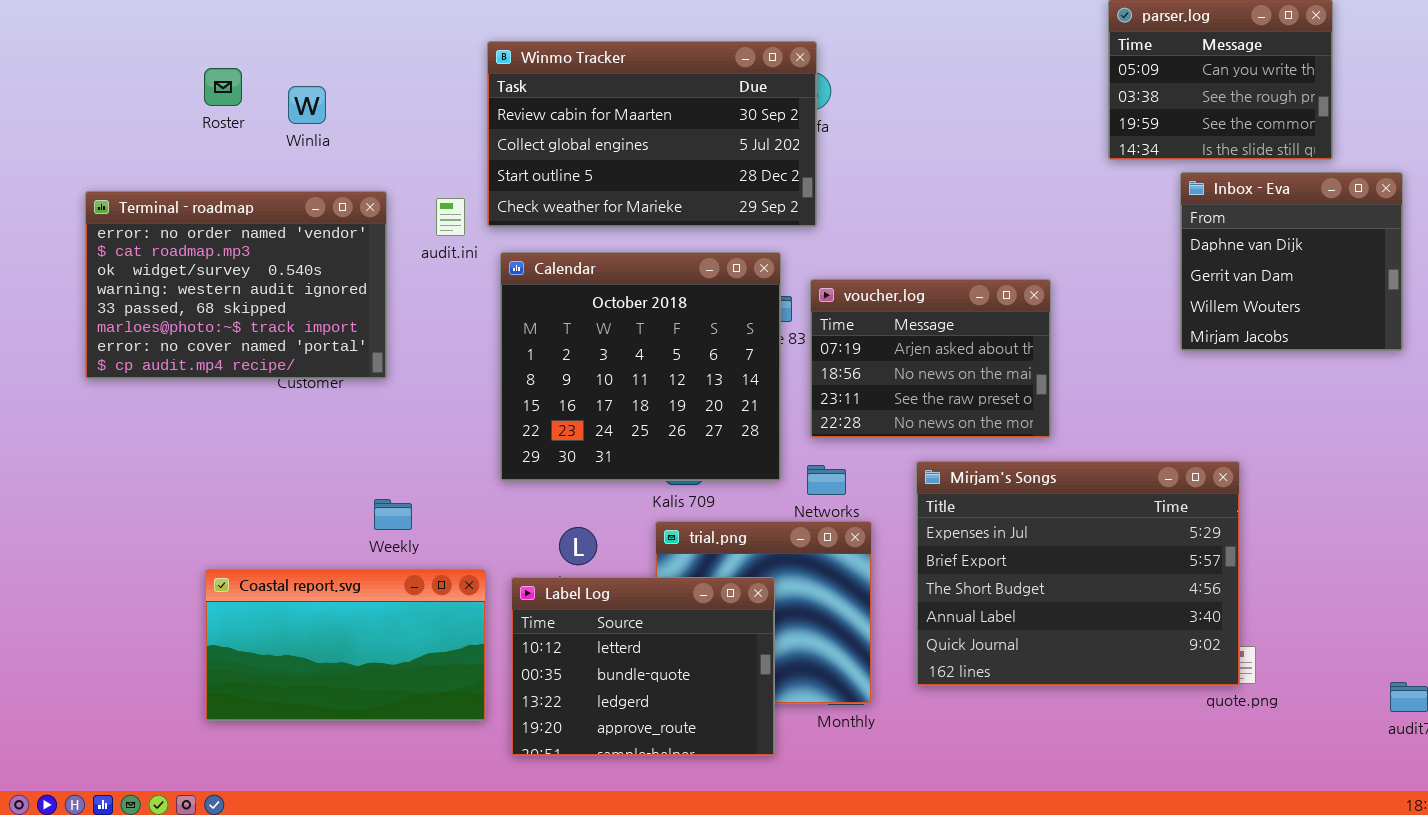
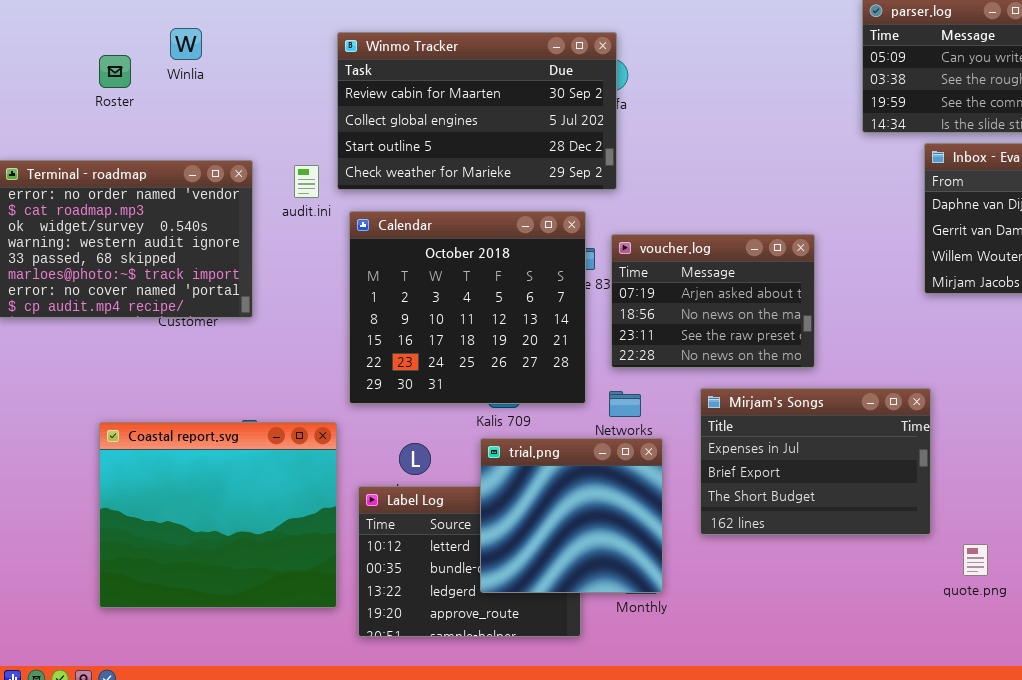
Winlia: [288,86,326,124] -> [170,28,202,60], moved
Mirjam's Songs: [916,461,1240,686] -> [700,388,931,535], resized
trial.png: [655,521,872,704] -> [480,438,663,593], raised
Coastal report.svg: [205,569,486,721] -> [99,422,337,608], resized

